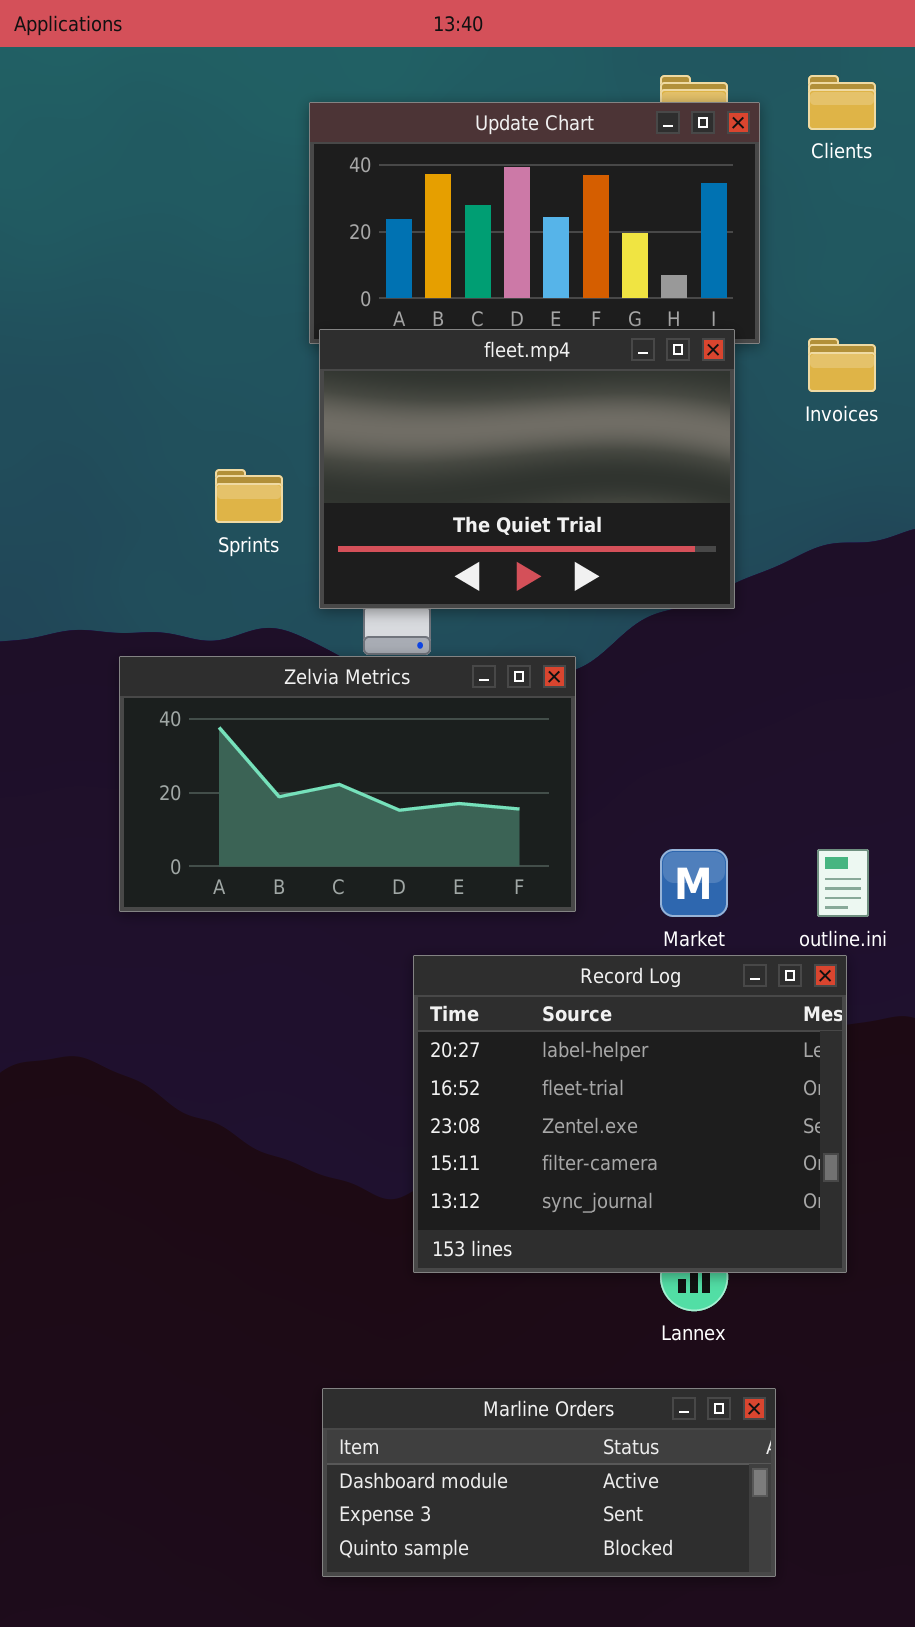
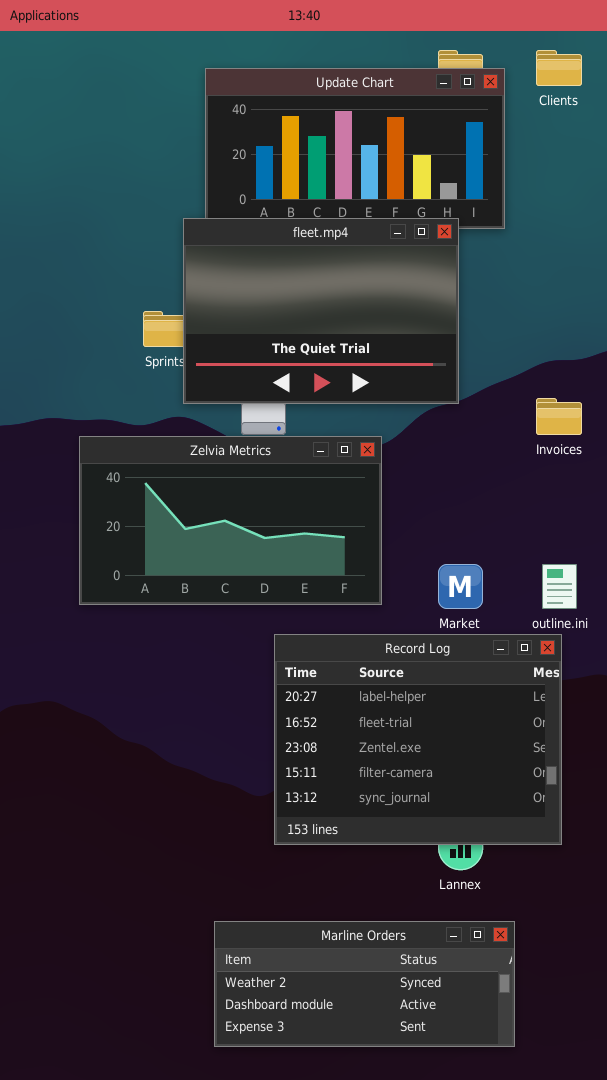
fleet.mp4: [319,329,735,609] -> [183,218,459,404], moved
Invoices: [808,338,876,392] -> [536,398,582,435], moved
Marline Orders: [322,1388,776,1577] -> [214,921,515,1047], scrolled up 1 row

